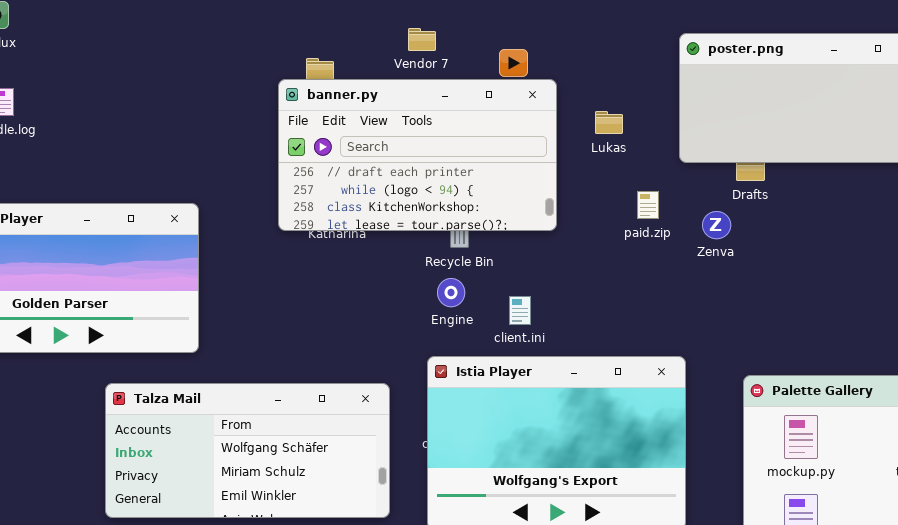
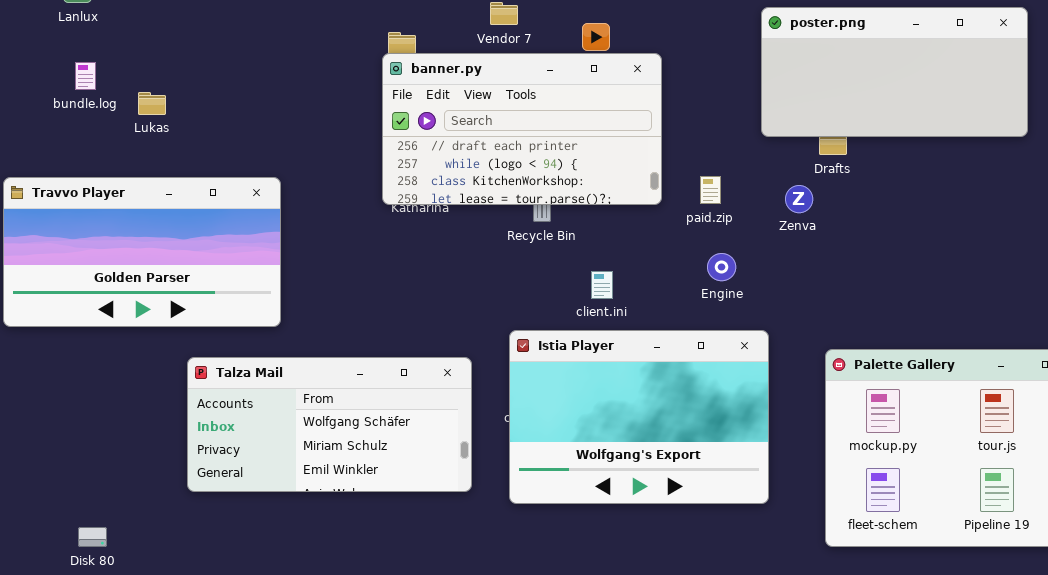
banner.py: [278,79,557,231] -> [382,53,662,205], moved
Lukas: [595,111,623,134] -> [138,92,166,115], moved
paid.zip: [637,191,659,219] -> [700,176,721,204], moved
Engine: [437,278,465,307] -> [707,253,736,281], moved

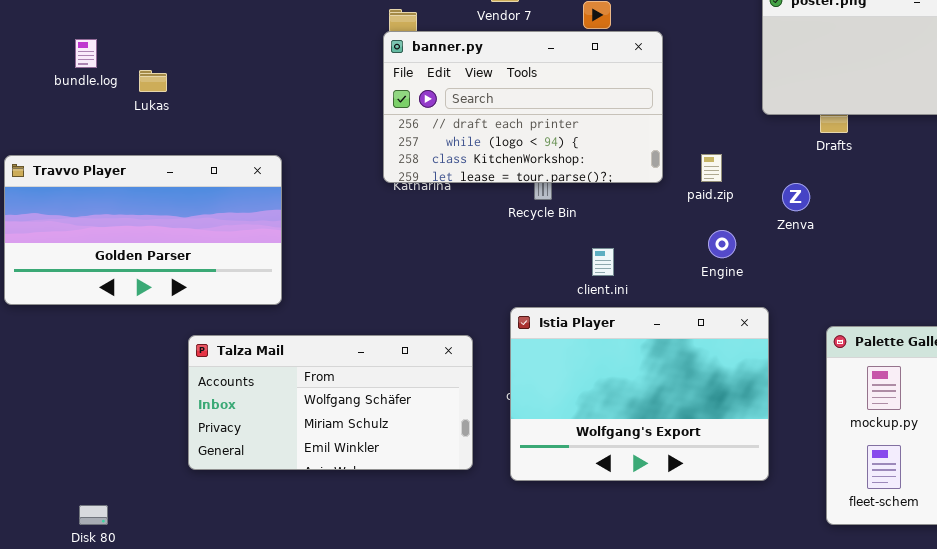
Zenva: [785,185,813,213] -> [782,183,810,211], moved

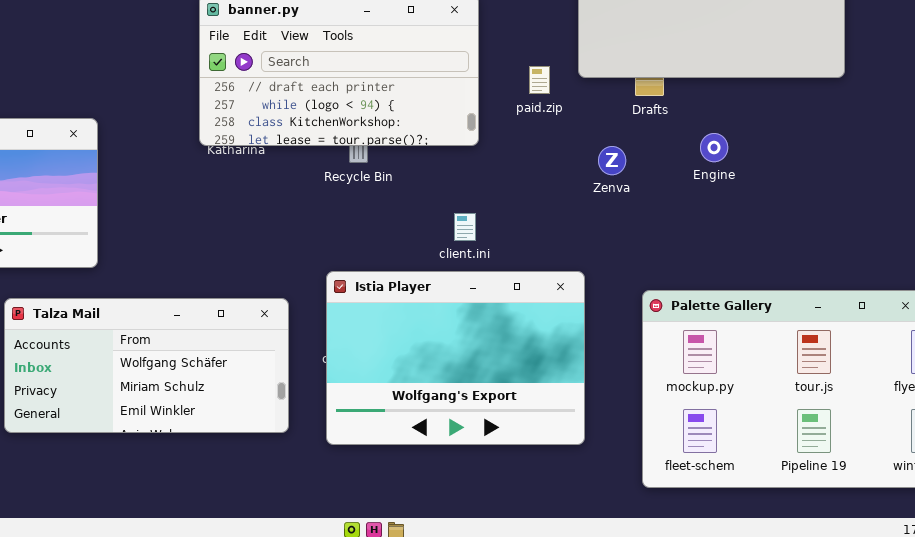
paid.zip: [701,154,722,182] -> [529,66,550,94], moved
Engine: [708,230,736,258] -> [700,133,728,162], moved
client.ini: [592,248,614,276] -> [454,213,476,241], moved

